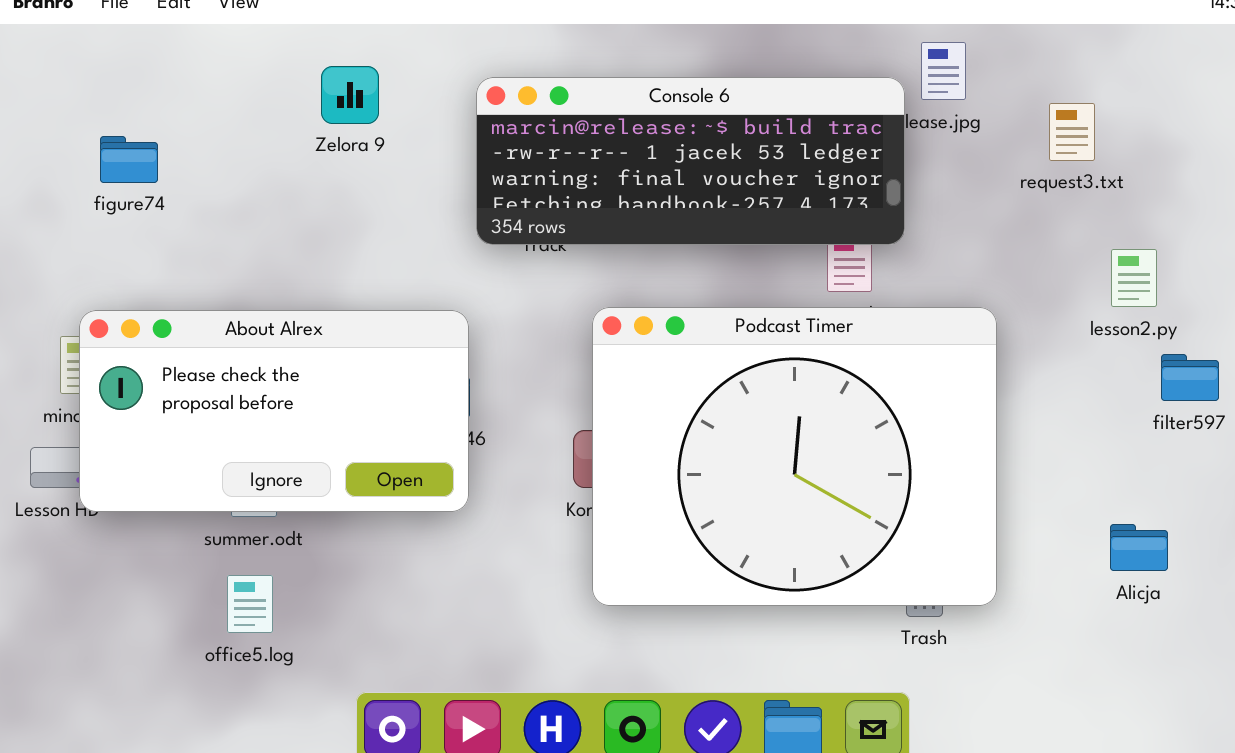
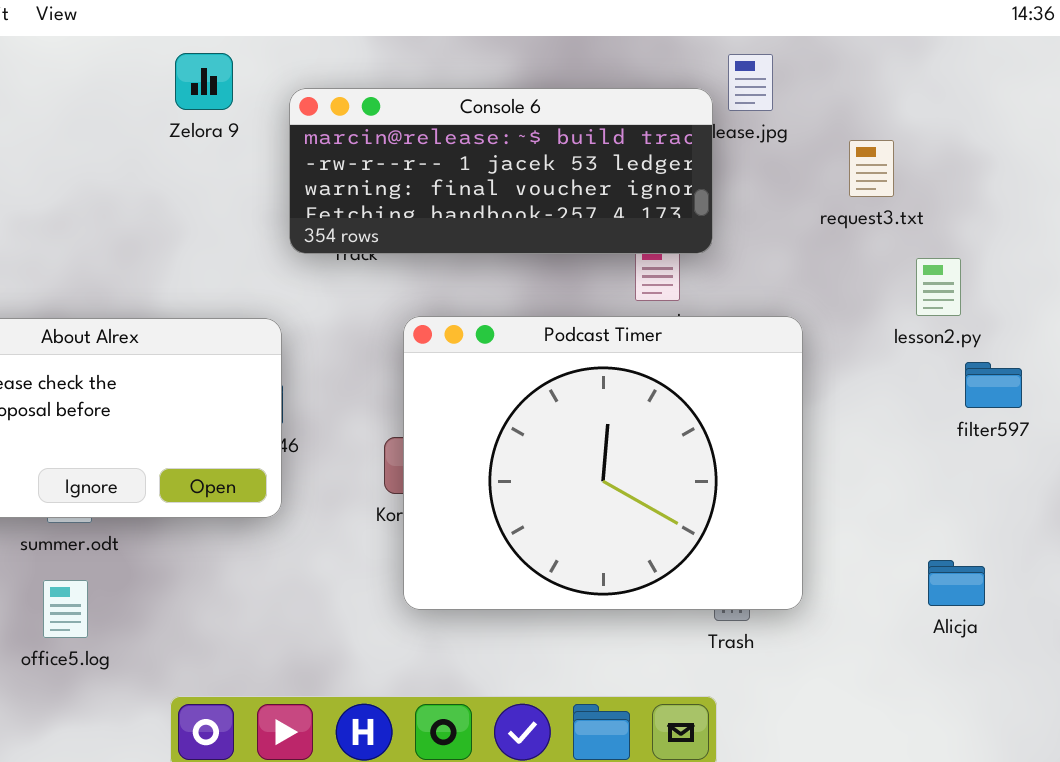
Zelora 9: [321,66,379,124] -> [175,53,233,110], moved
request3.txt: [1049,103,1095,161] -> [849,140,894,197], moved
Alicja: [1110,524,1168,571] -> [928,560,985,606], moved

